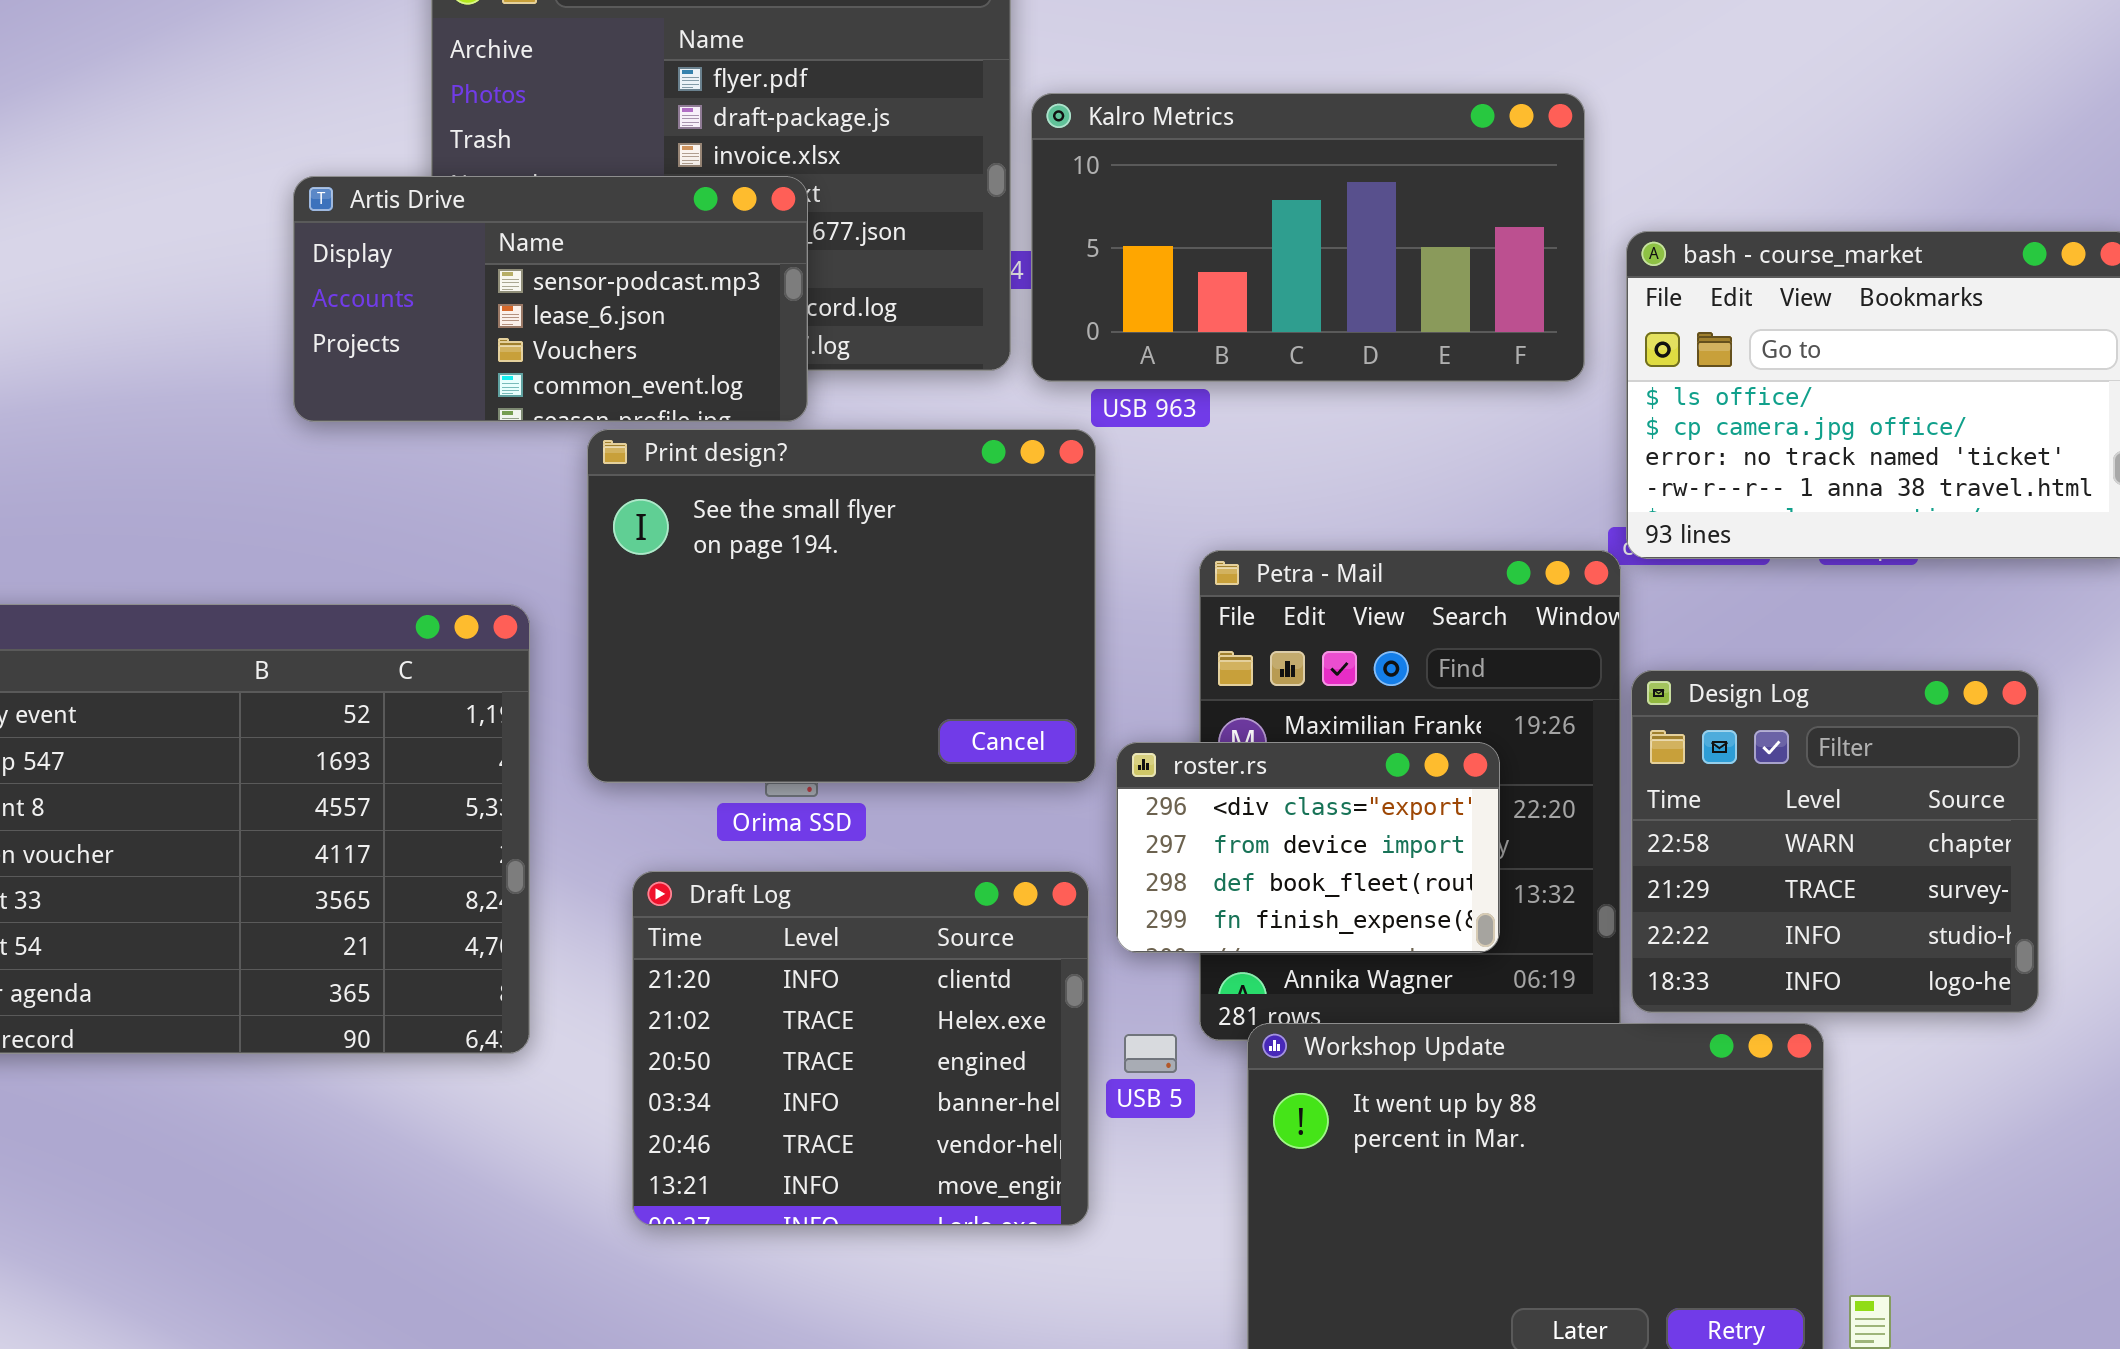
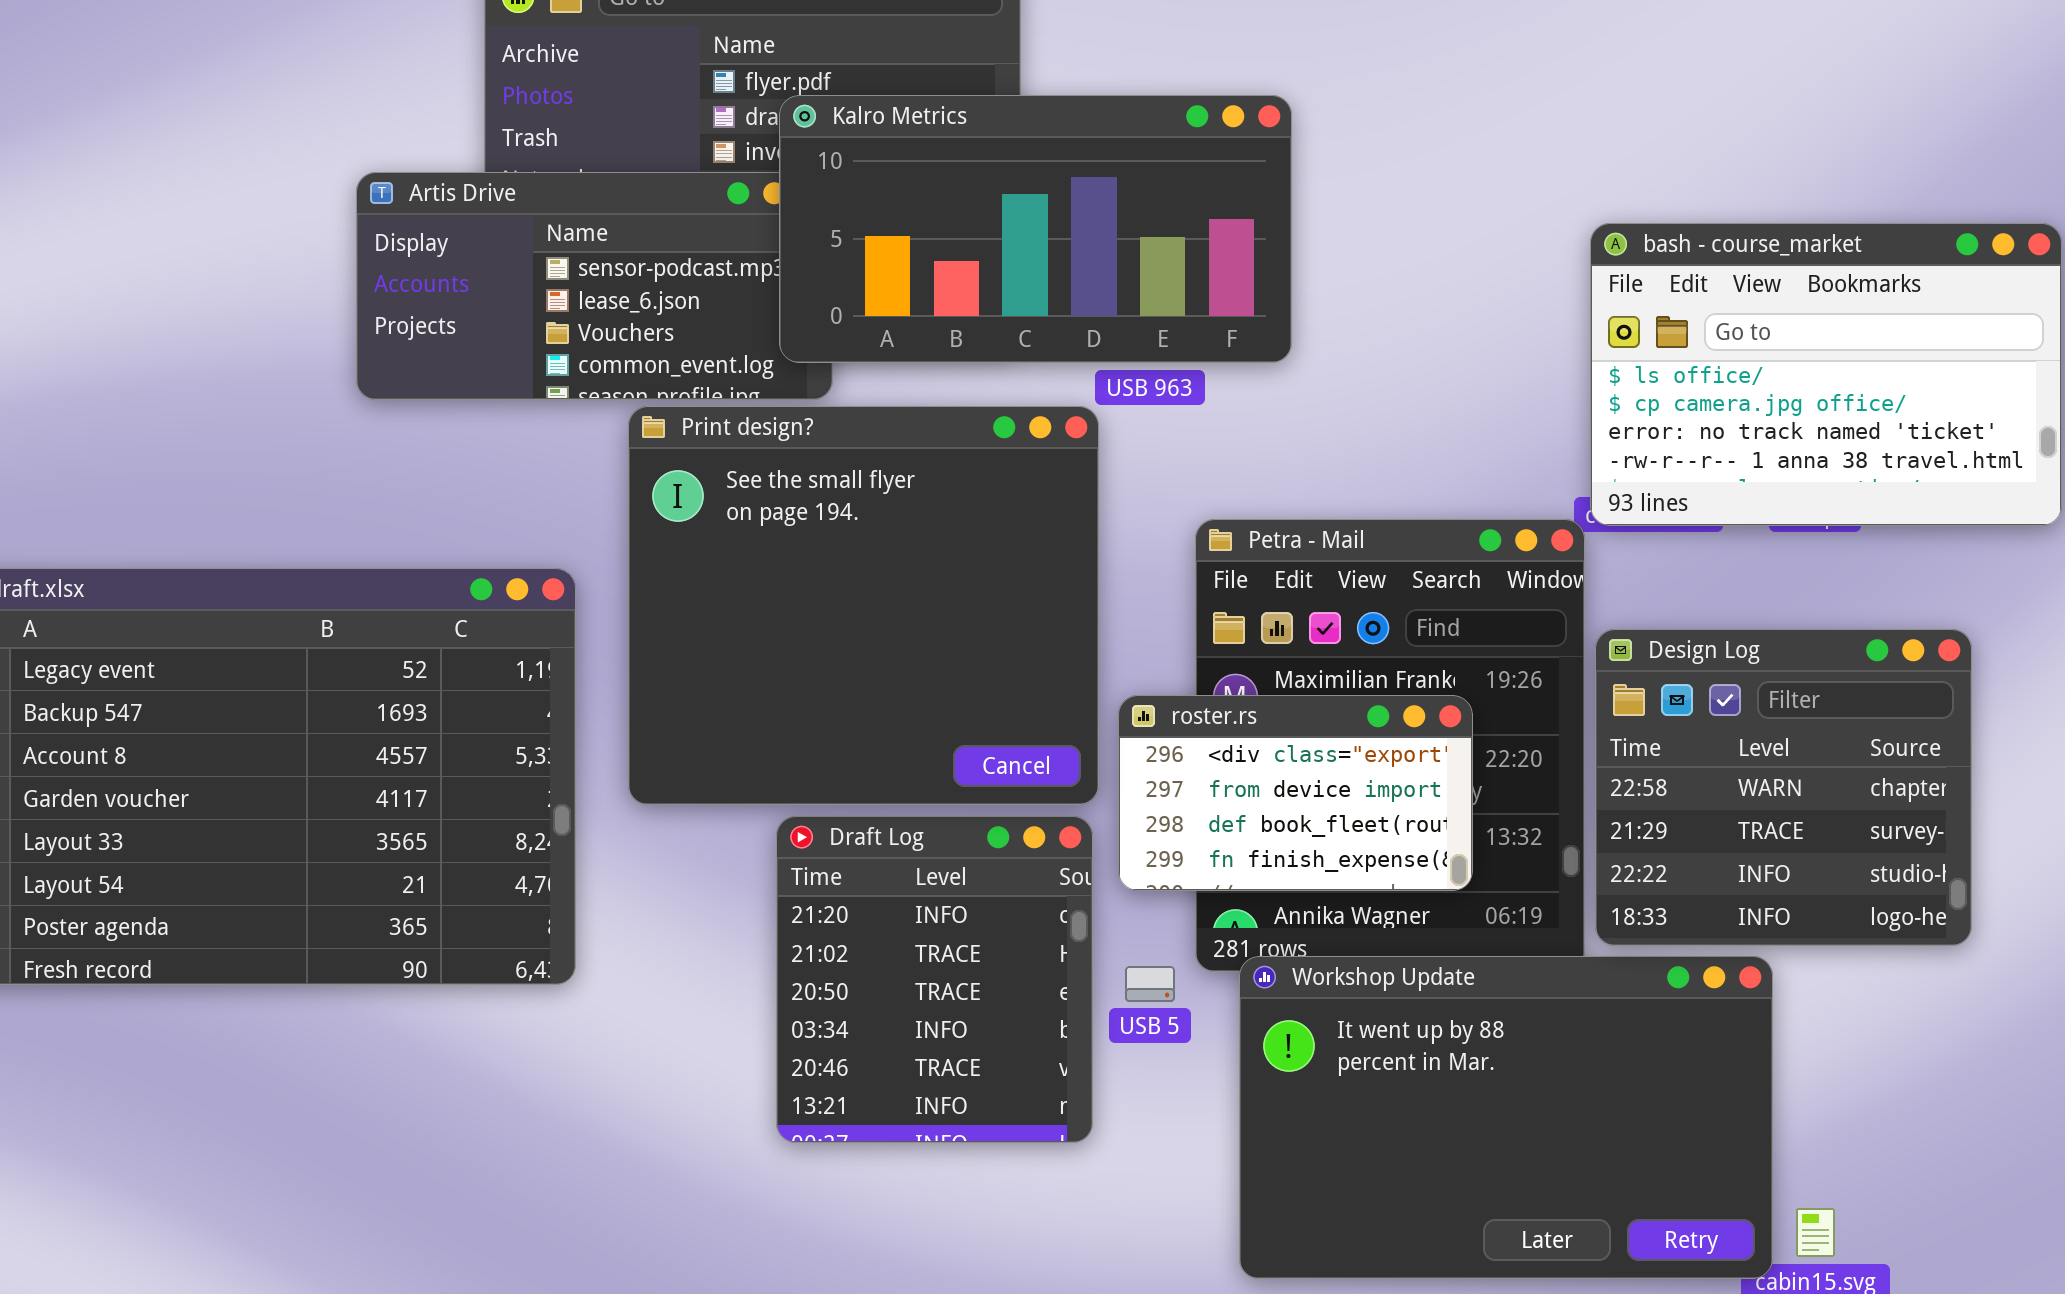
Kalro Metrics: [1031,93,1585,382] -> [779,95,1292,363], moved
Print design?: [587,429,1096,783] -> [628,406,1099,805], resized
Draft Log: [632,871,1089,1226] -> [776,816,1093,1143], resized

